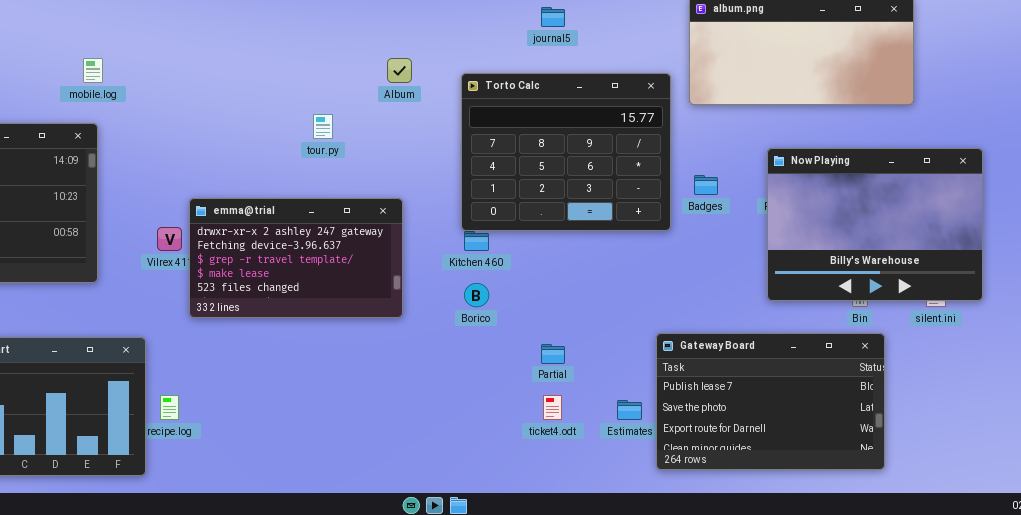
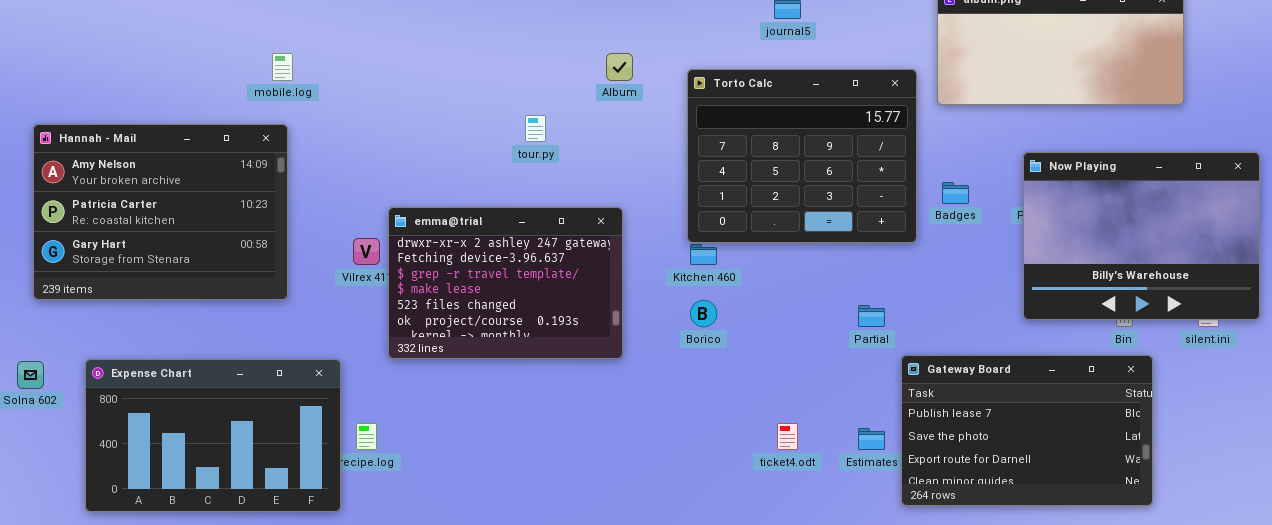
emma@trial: [189,198,403,318] -> [388,207,623,359], resized
Partial: [541,344,565,364] -> [858,305,885,327], moved

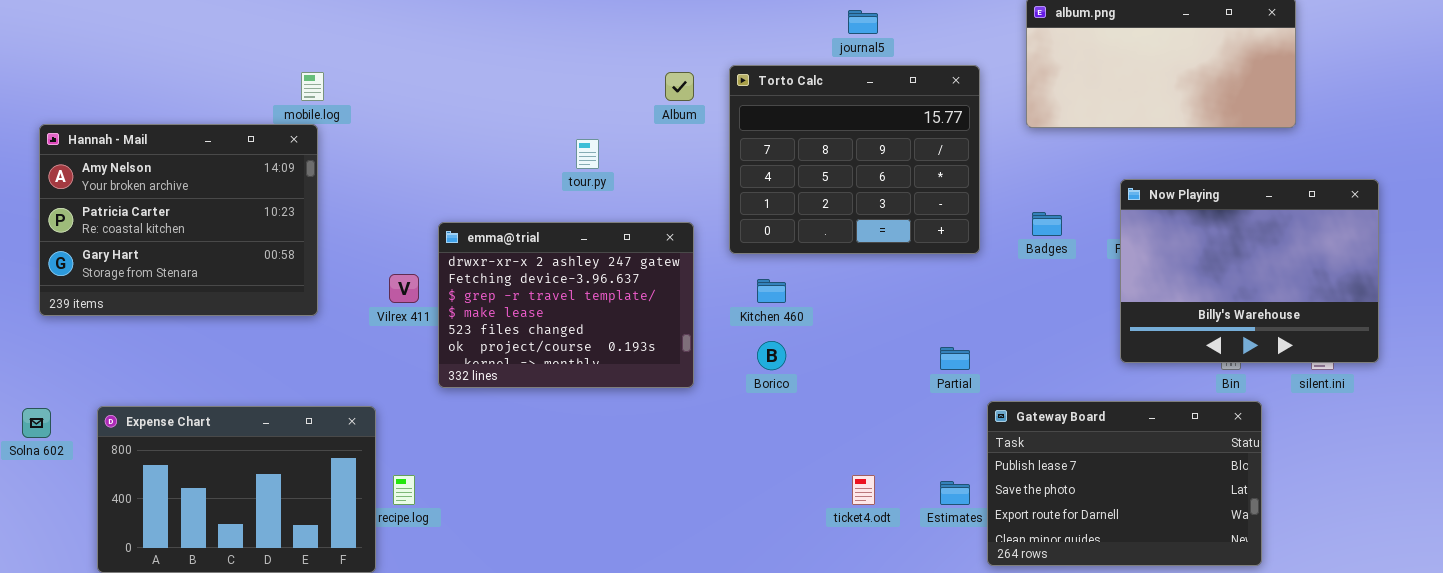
Torto Calc: [687,69,917,243] -> [729,65,980,254], moved
Hannah - Mail: [33,124,288,300] -> [39,124,318,316], moved
emma@trial: [388,207,623,359] -> [438,222,694,388], moved

